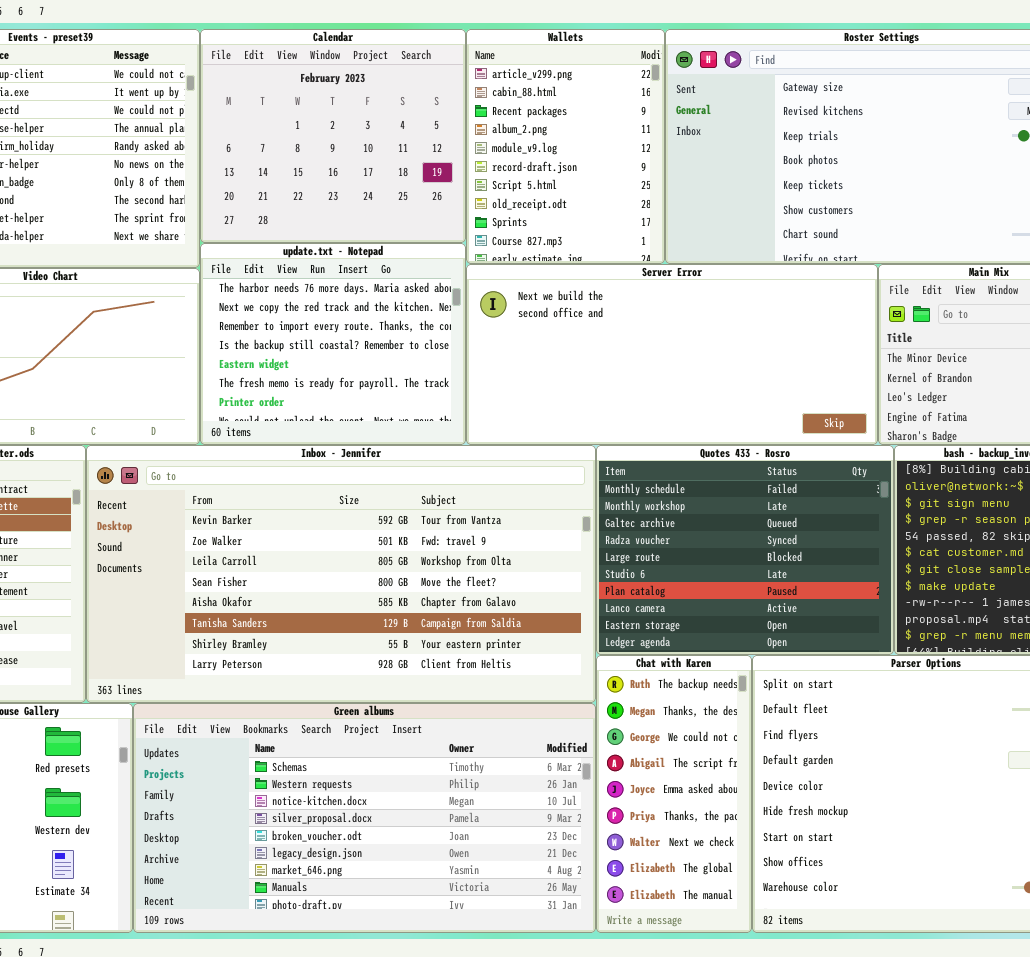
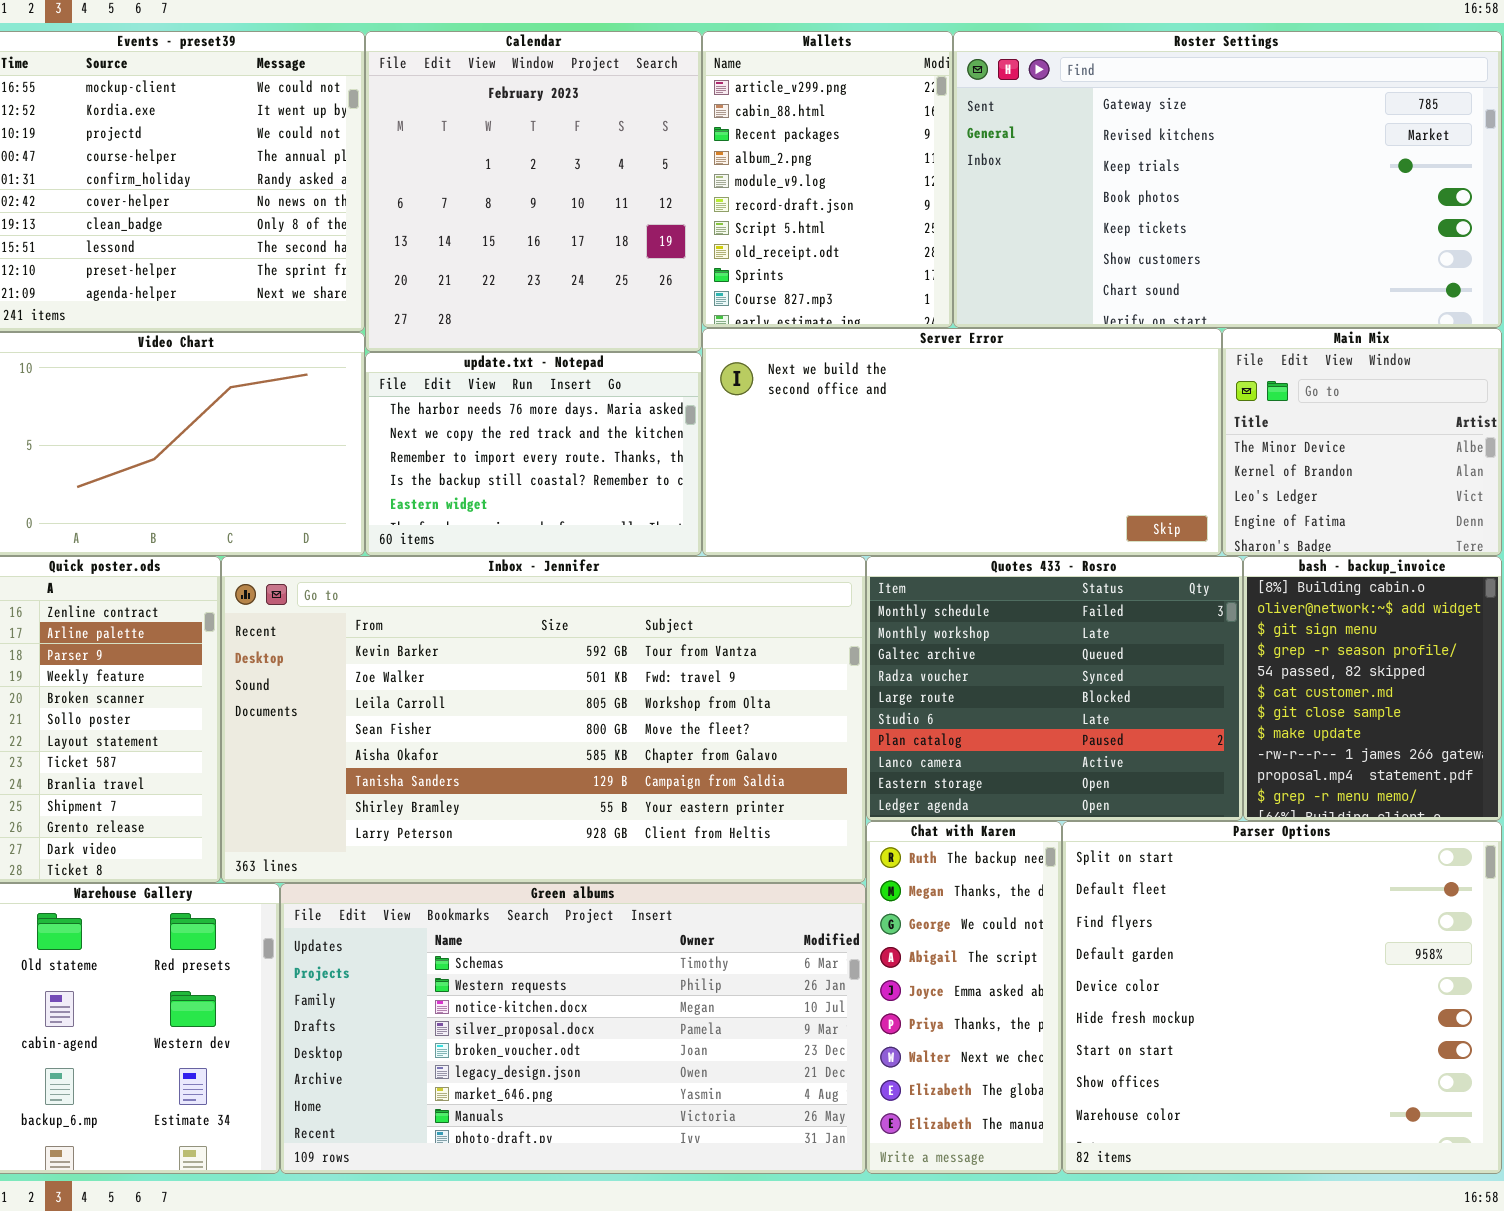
Calendar: [200,29,466,243] -> [365,31,702,352], resized
update.txt - Notepad: [200,243,466,445] -> [365,352,702,556], resized

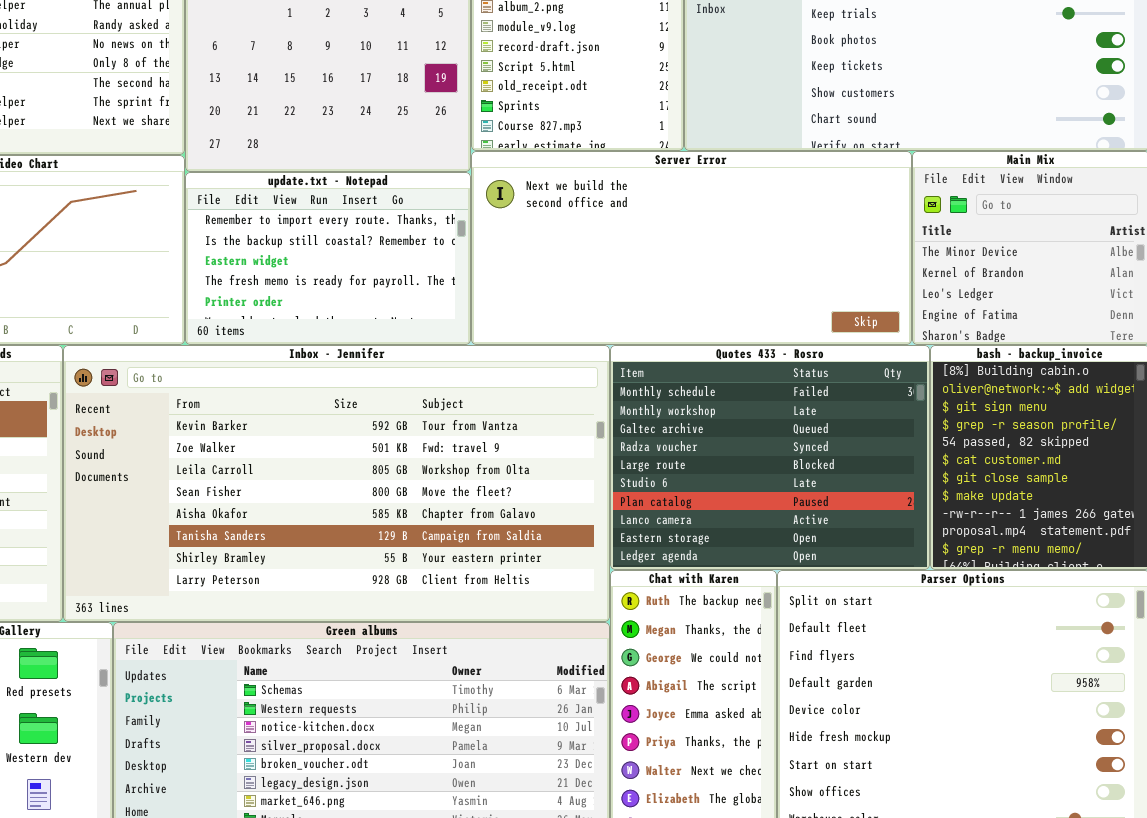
update.txt - Notepad: [365,352,702,556] -> [185,172,471,345], scrolled down 2 rows

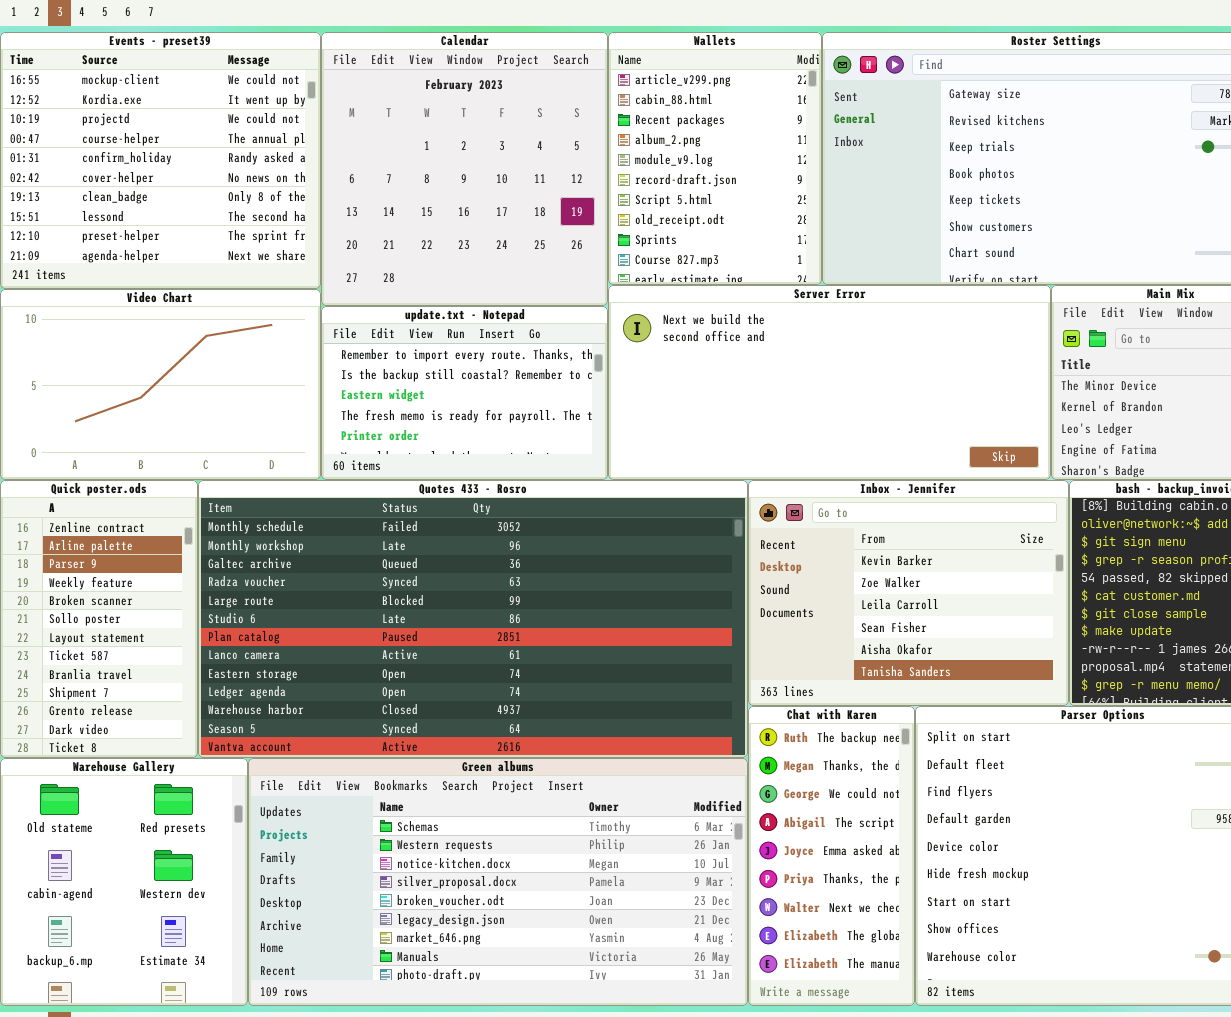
Inbox - Jennifer: [63,345,610,622] -> [748,480,1069,706], moved, resized
Quotes 433 - Rosro: [610,345,930,570] -> [198,480,748,758], moved, resized

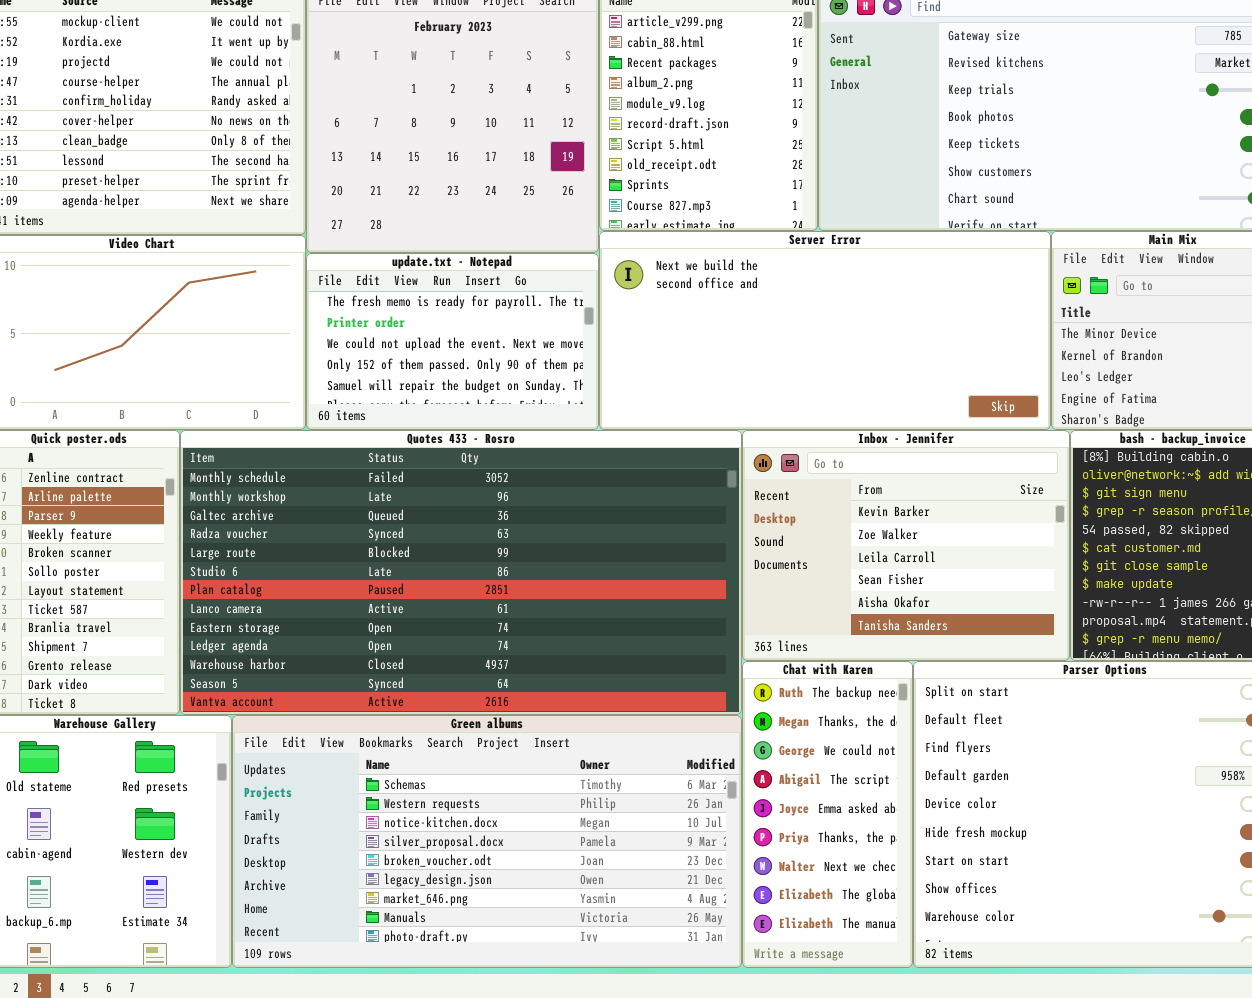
update.txt - Notepad: [321,306,608,480] -> [306,253,599,430], scrolled down 3 rows

